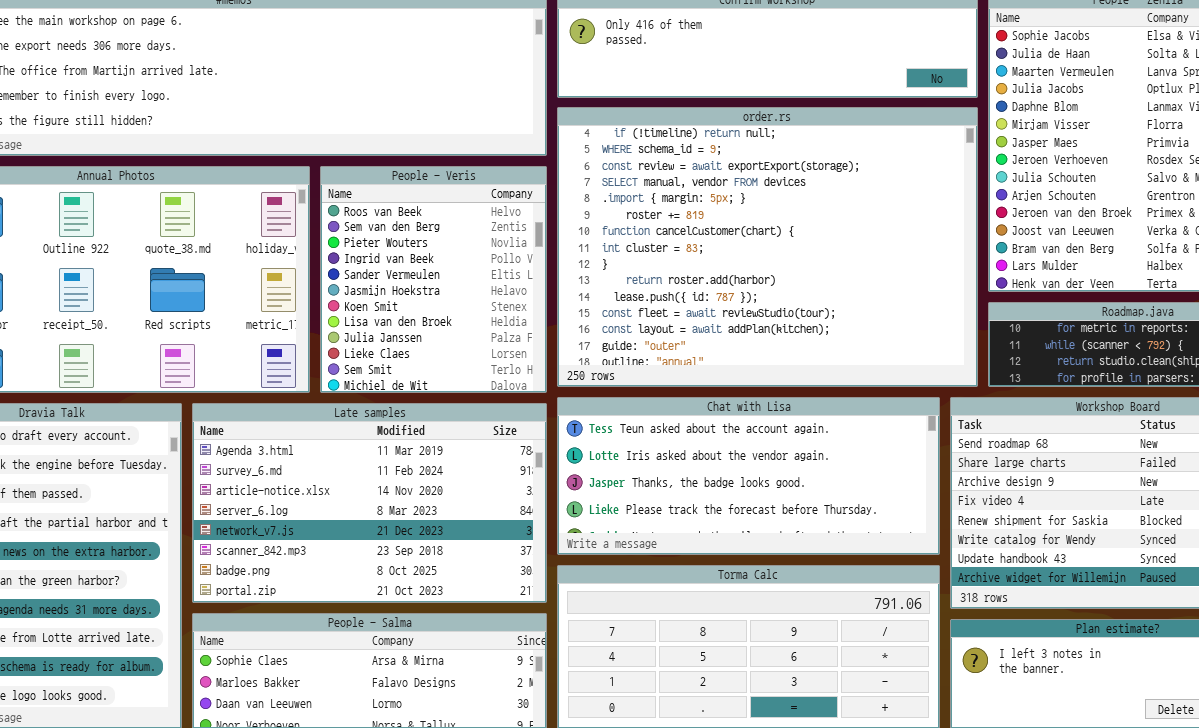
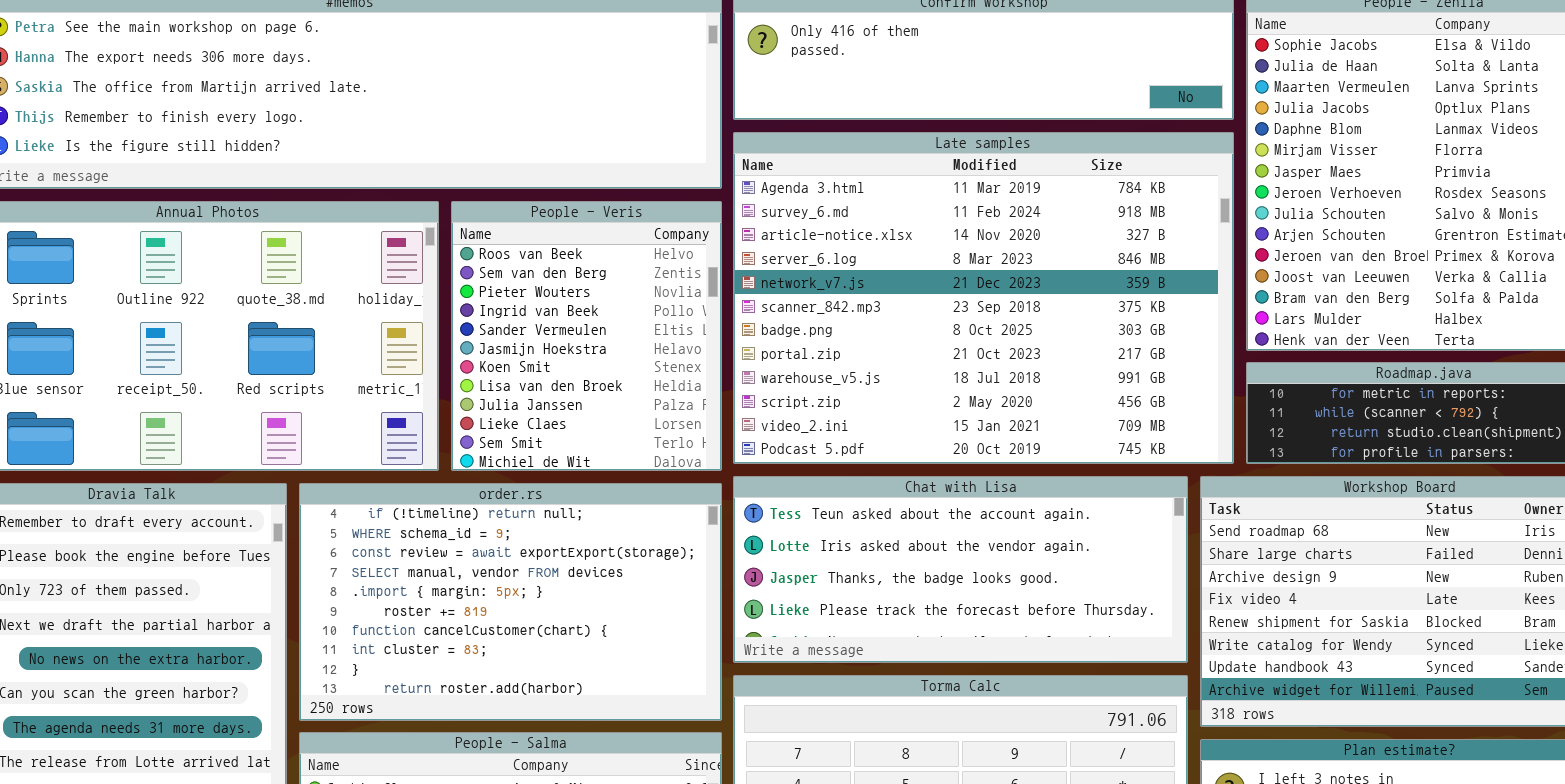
order.rs: [557,107,978,387] -> [299,483,722,721], moved, resized
Late samples: [192,403,547,603] -> [733,132,1234,464], moved, resized

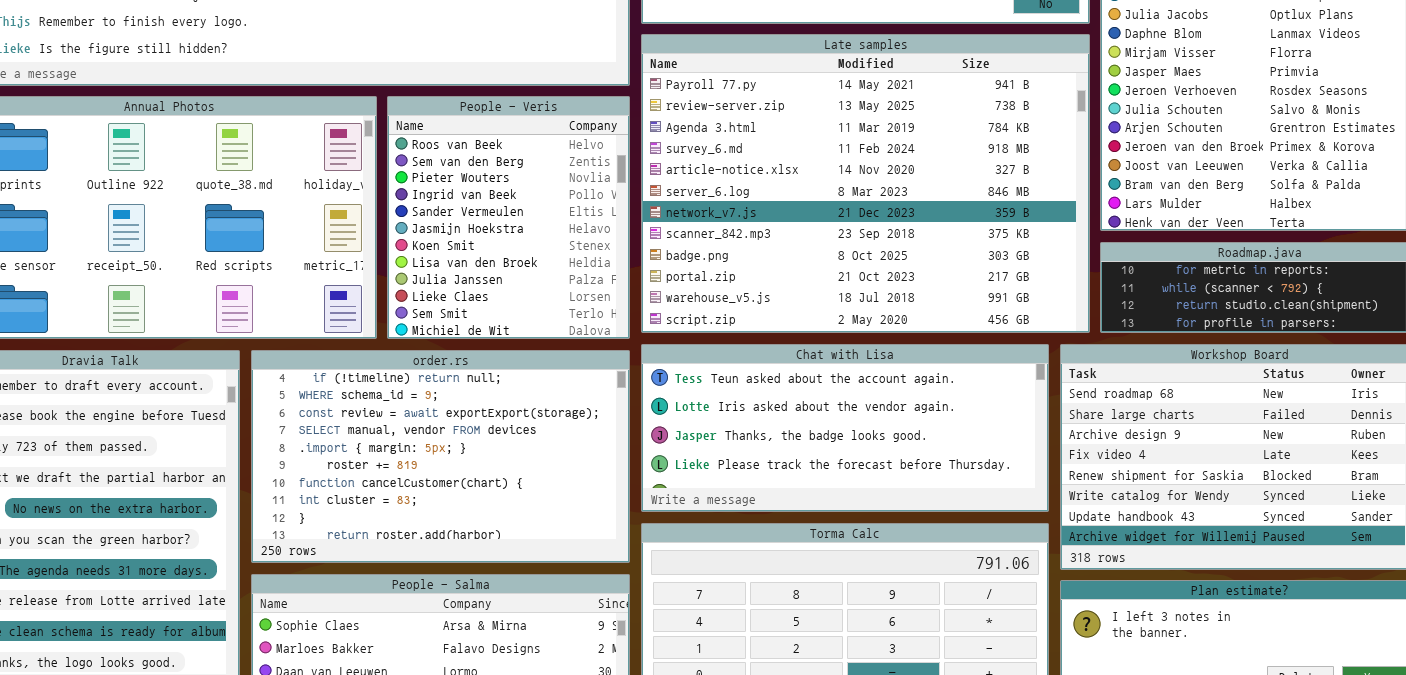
Late samples: [733,132,1234,464] -> [641,34,1090,333], scrolled up 2 rows

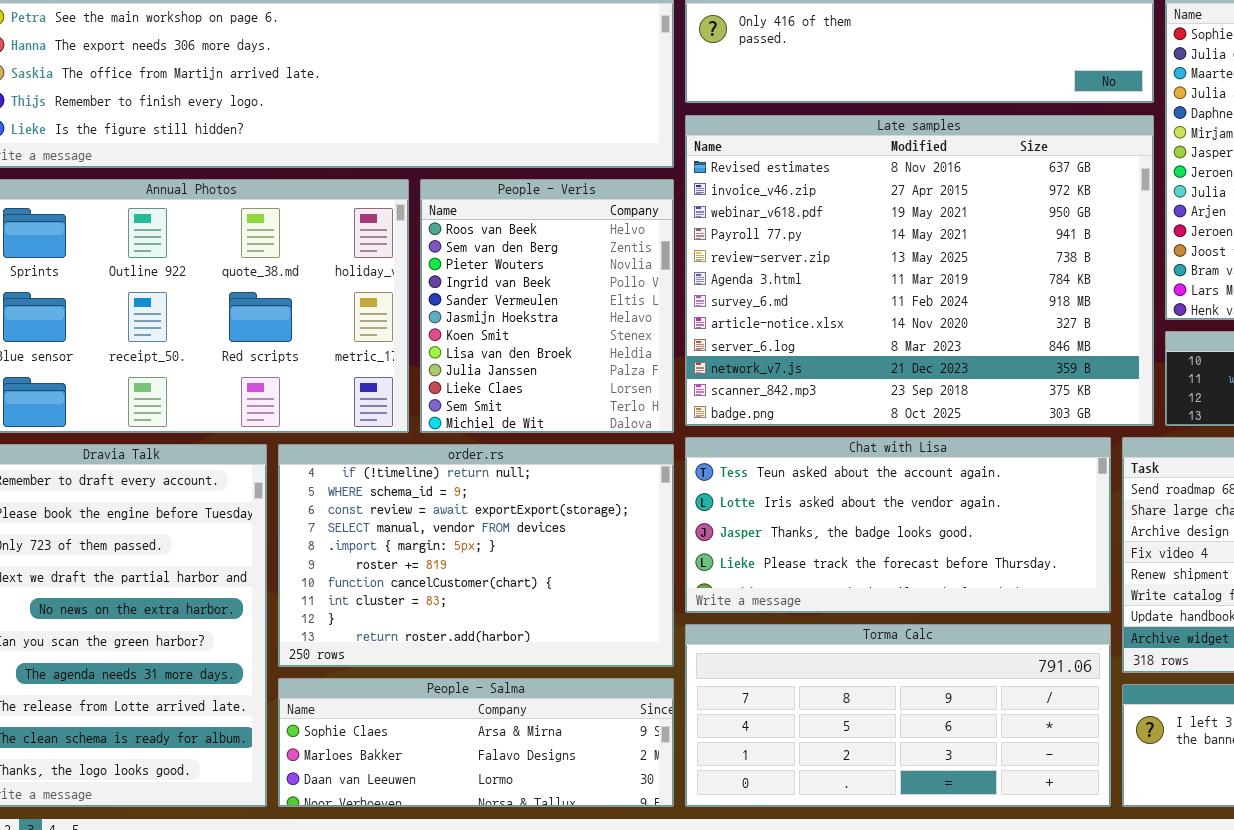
Late samples: [641,34,1090,333] -> [685,115,1154,426], scrolled up 3 rows

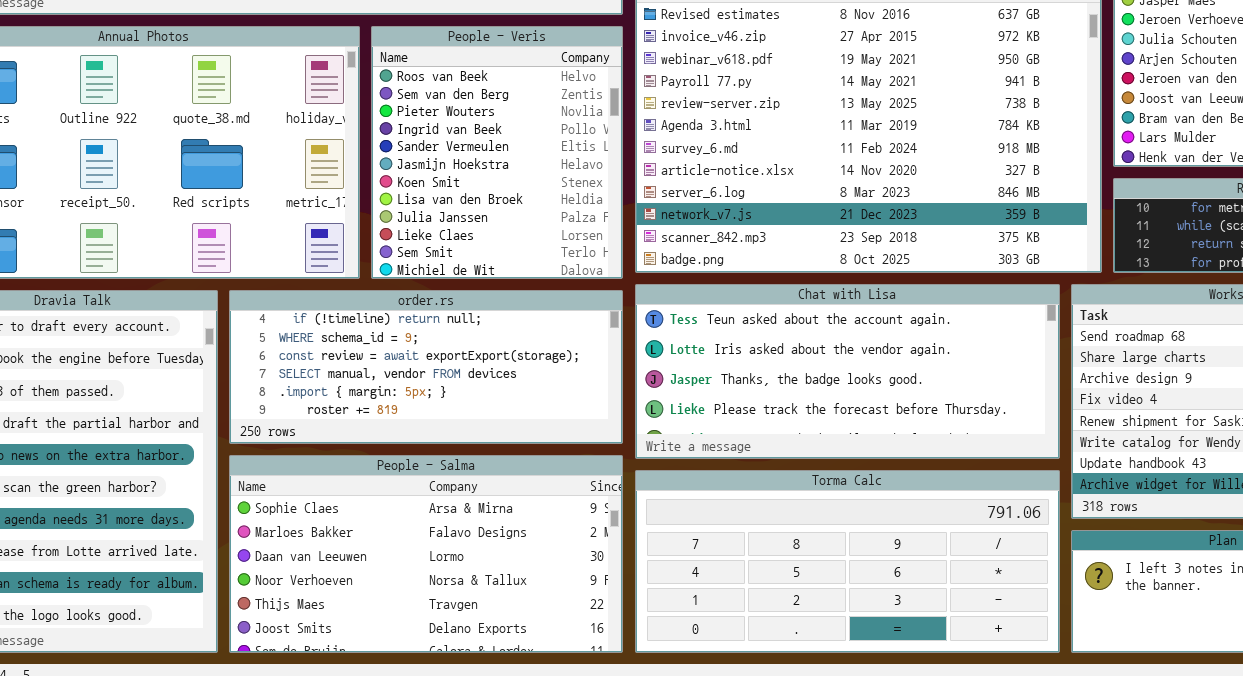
order.rs: [278,444,674,667] -> [229,290,623,444], resized
People - Salma: [278,678,674,807] -> [229,455,623,653], resized

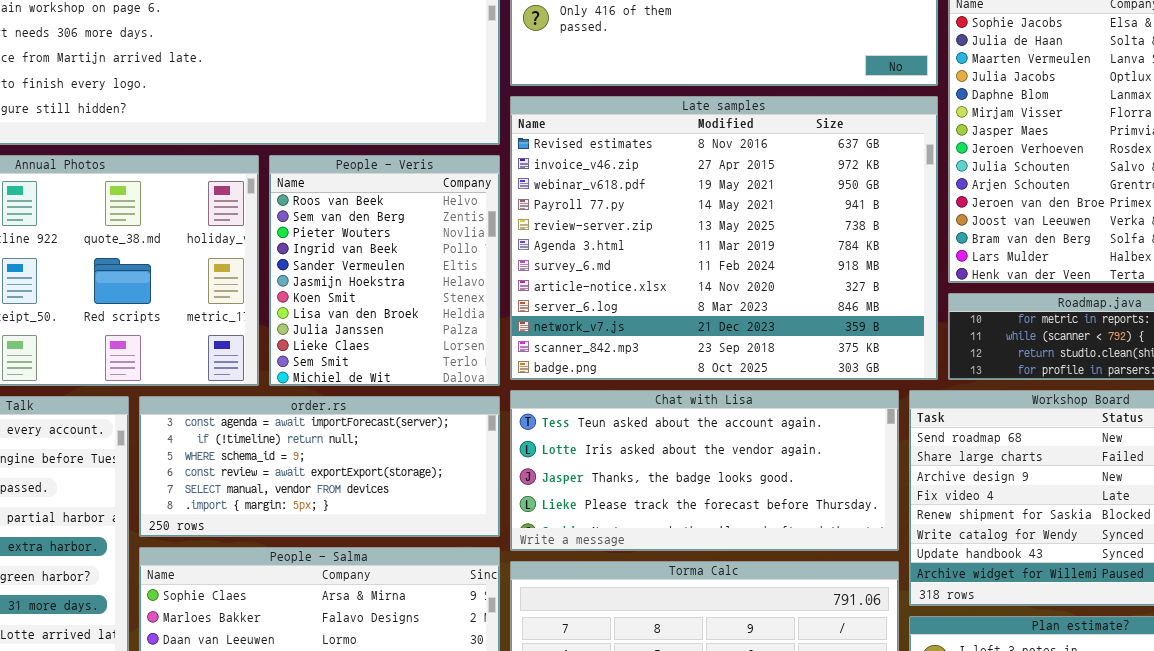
order.rs: [229,290,623,444] -> [139,396,500,537], scrolled up 1 row

